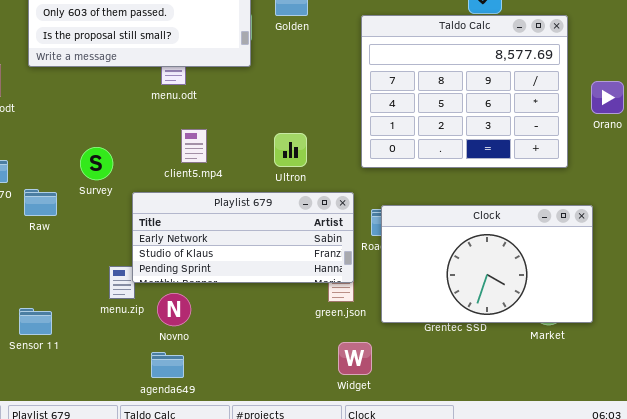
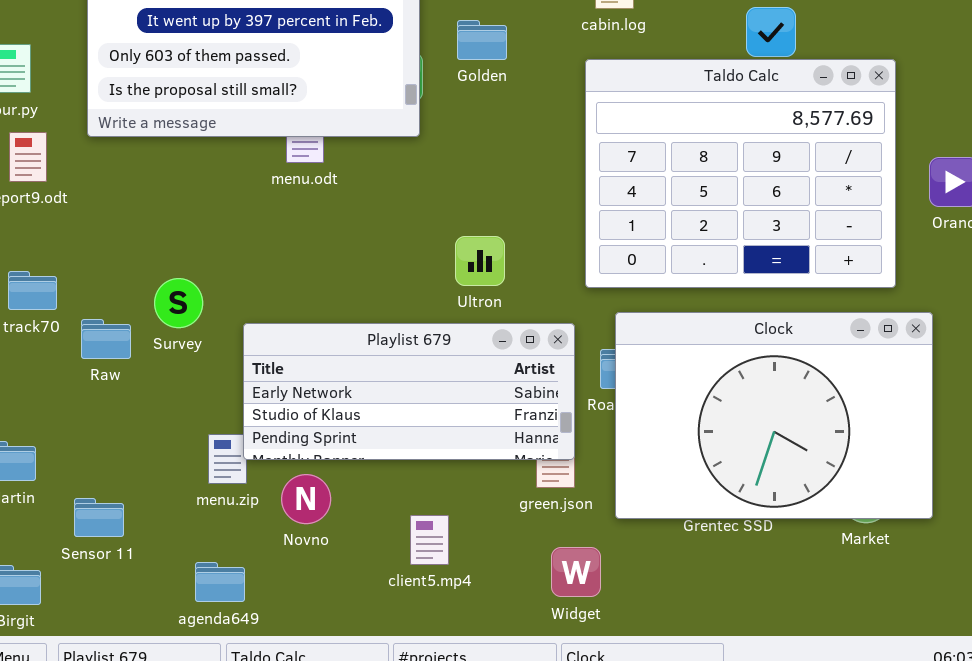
client5.mp4: [181,129,207,163] -> [410,515,449,565], moved
Survey: [80,147,113,180] -> [154,278,203,328], moved
Clock: [381,205,593,323] -> [615,312,933,519], resized
agenda649: [151,352,184,378] -> [195,562,245,602], moved

